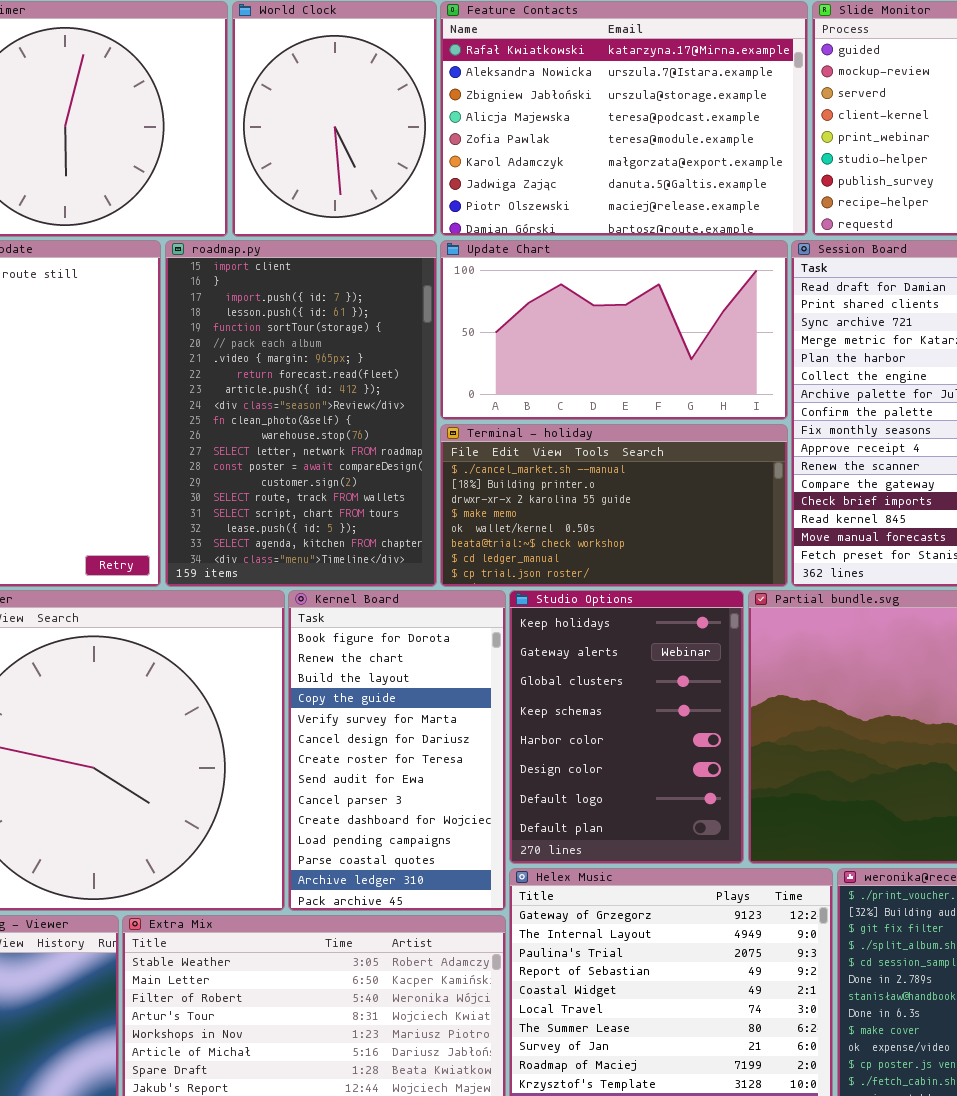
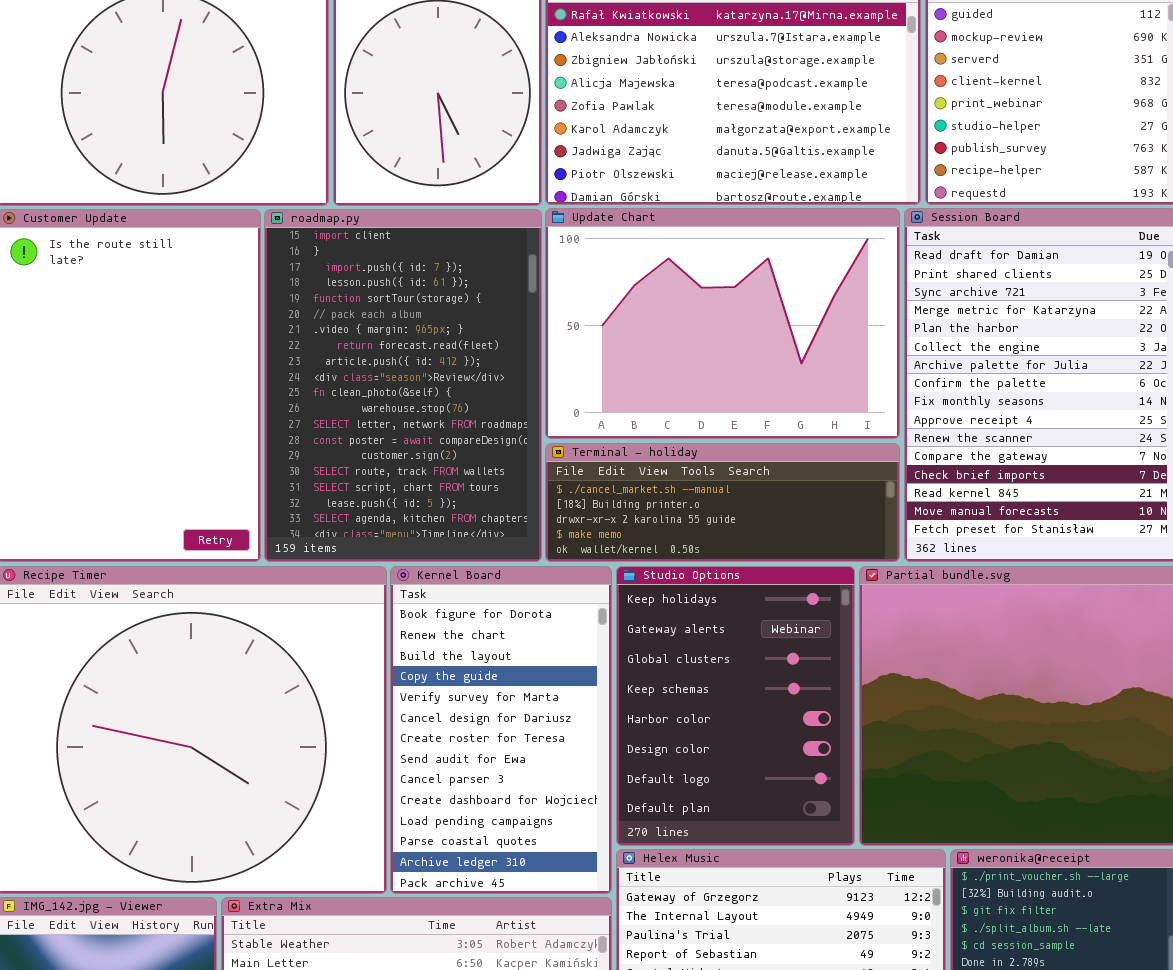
Update Chart: [440,240,788,420] -> [545,208,900,439], resized
Terminal - holiday: [440,424,788,587] -> [545,443,900,562], resized

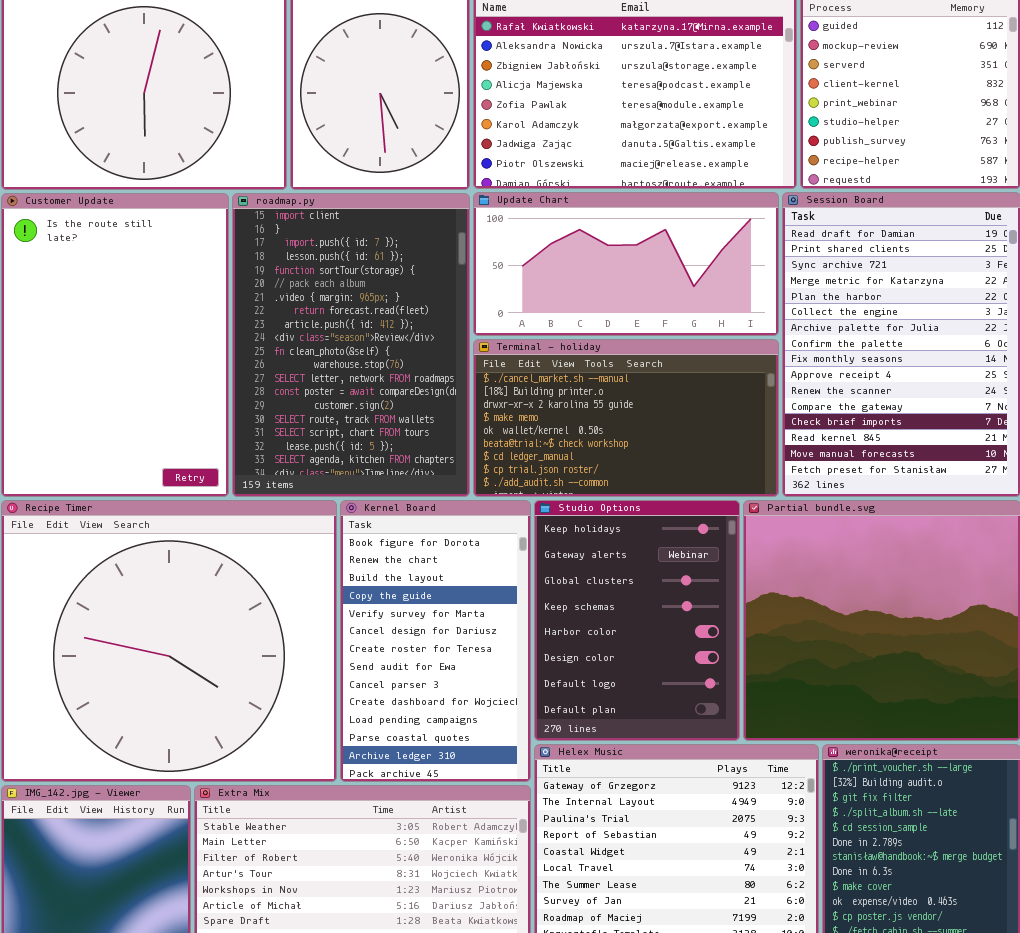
Update Chart: [545,208,900,439] -> [473,192,779,336], resized
Terminal - holiday: [545,443,900,562] -> [473,339,779,497], resized

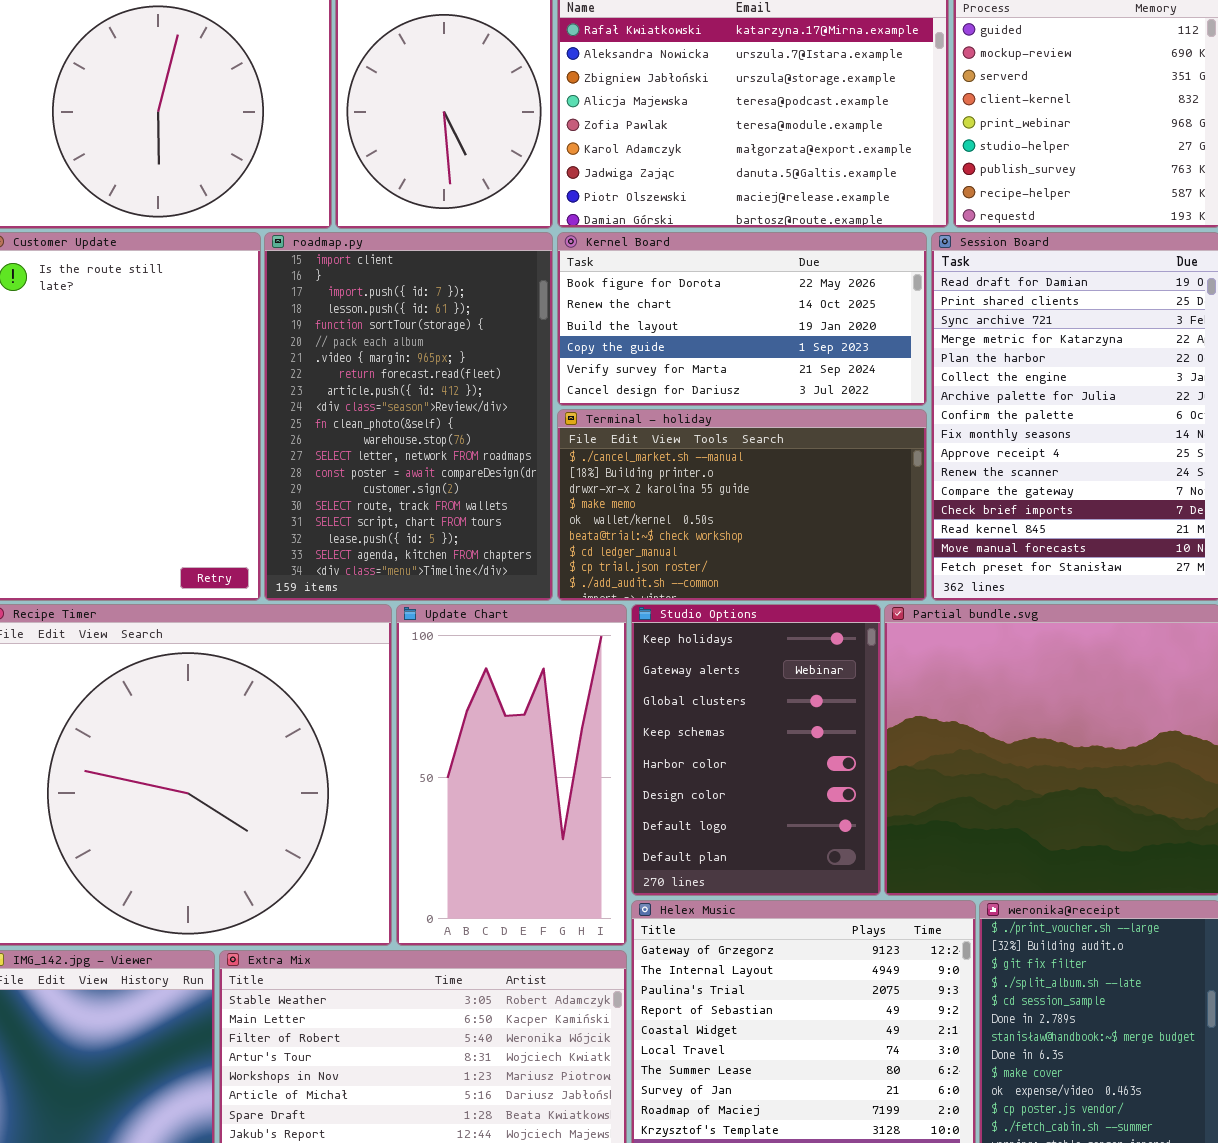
Update Chart: [473,192,779,336] -> [396,604,627,946], moved, resized
Kernel Board: [340,500,531,782] -> [557,232,927,406], moved, resized

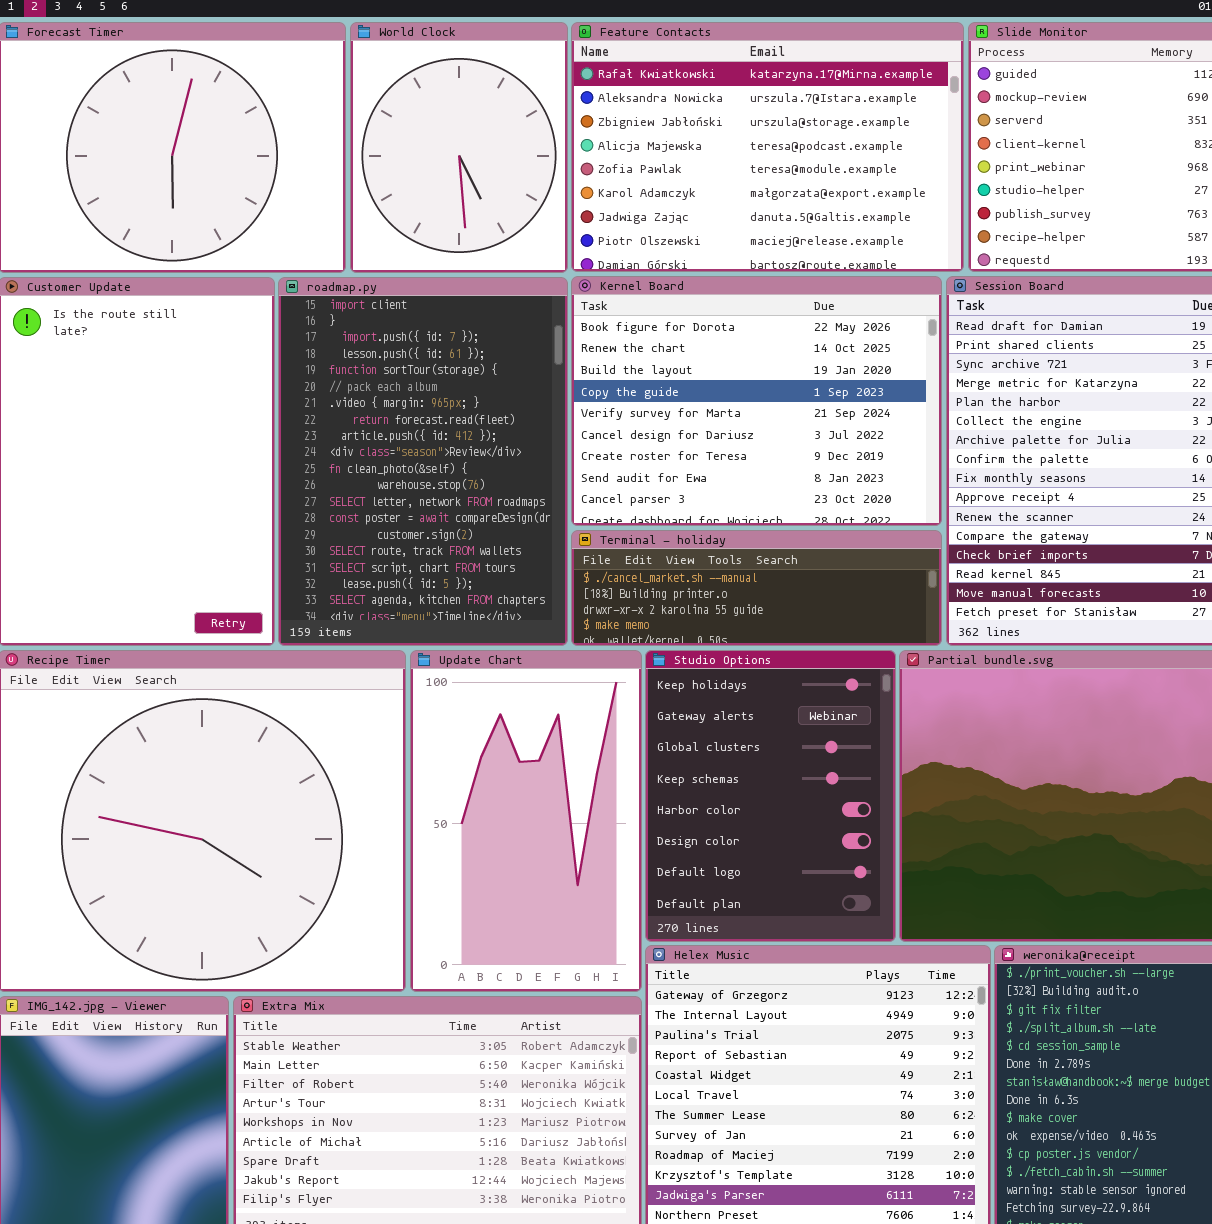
Kernel Board: [557,232,927,406] -> [571,276,942,526], resized
Terminal - holiday: [557,409,927,601] -> [571,530,942,646], resized

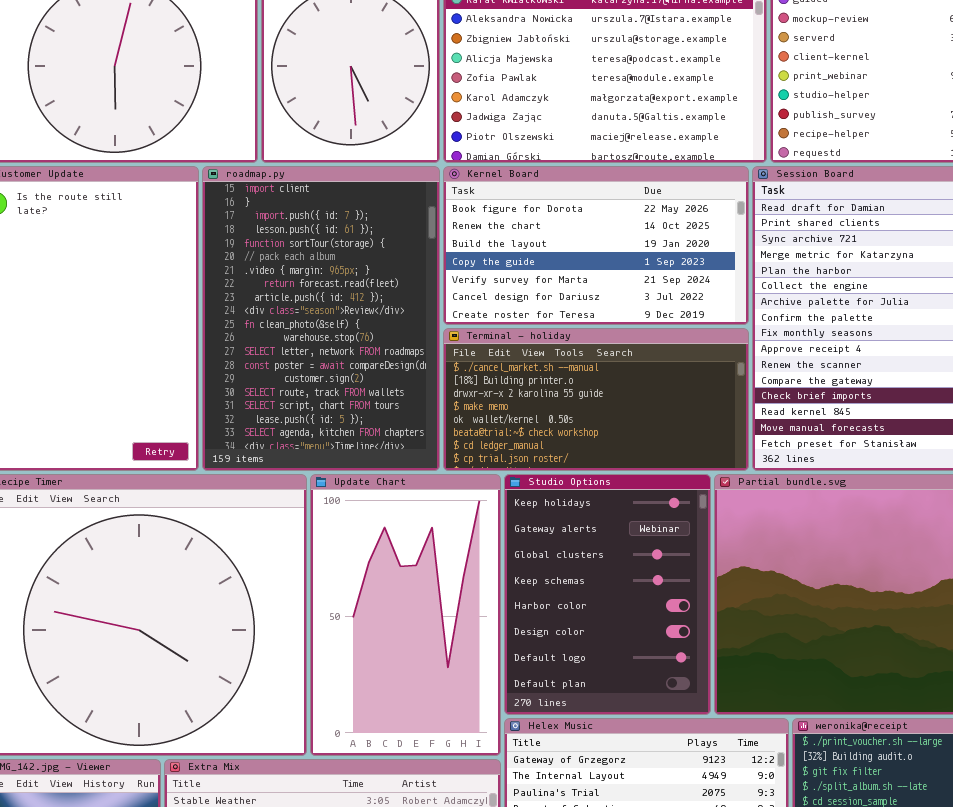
Kernel Board: [571,276,942,526] -> [443,166,749,325], resized
Terminal - holiday: [571,530,942,646] -> [443,328,749,471], resized

